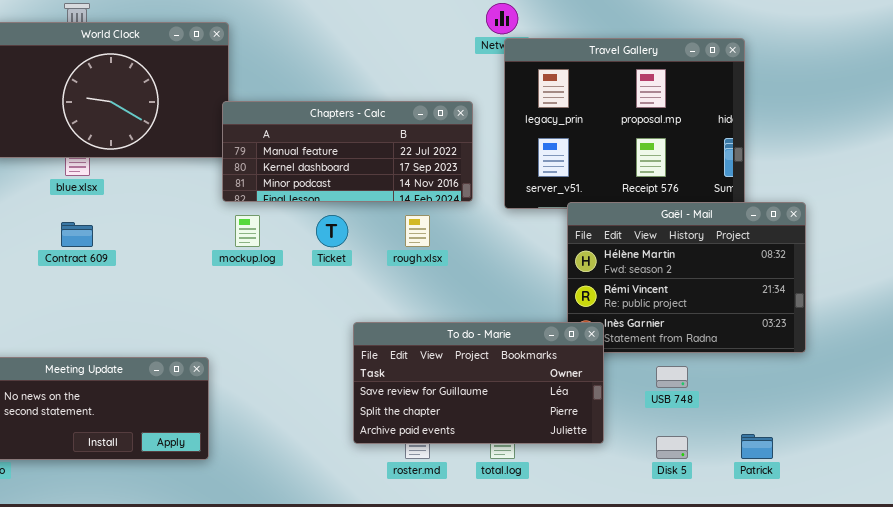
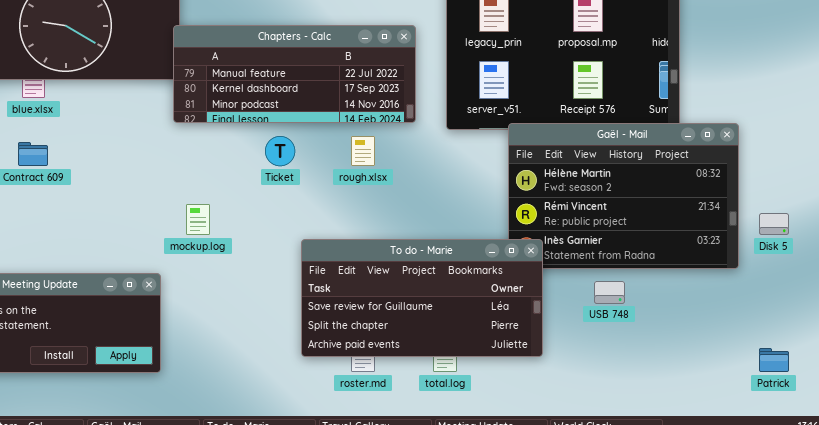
mockup.log: [235,215,260,247] -> [186,204,210,235], moved
Patrick: [741,434,773,459] -> [759,348,789,372], moved
Disk 5: [656,436,688,459] -> [759,213,789,235], moved

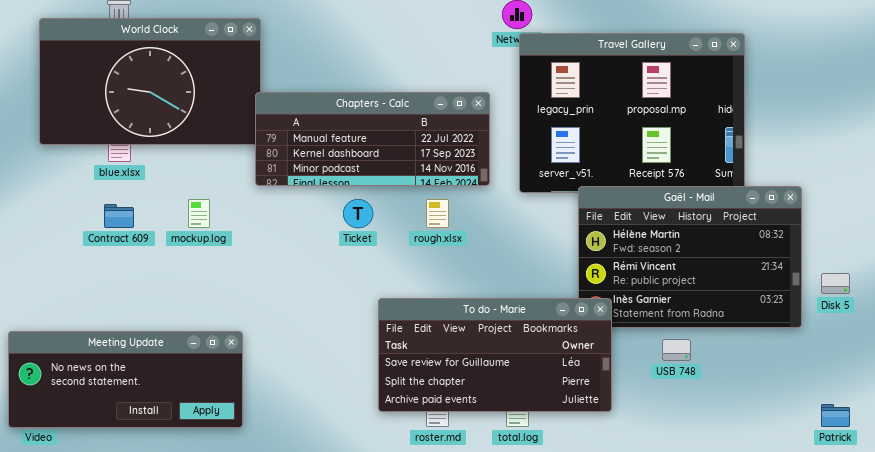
mockup.log: [186,204,210,235] -> [188,199,210,228], moved

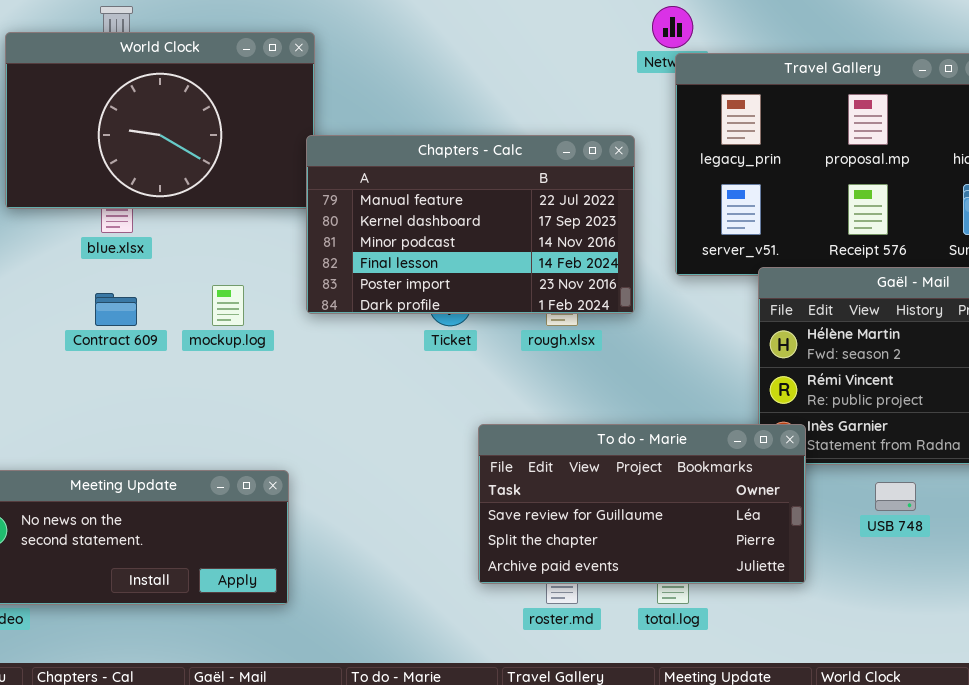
Chapters - Calc: [255,92,490,186] -> [306,135,635,314], resized

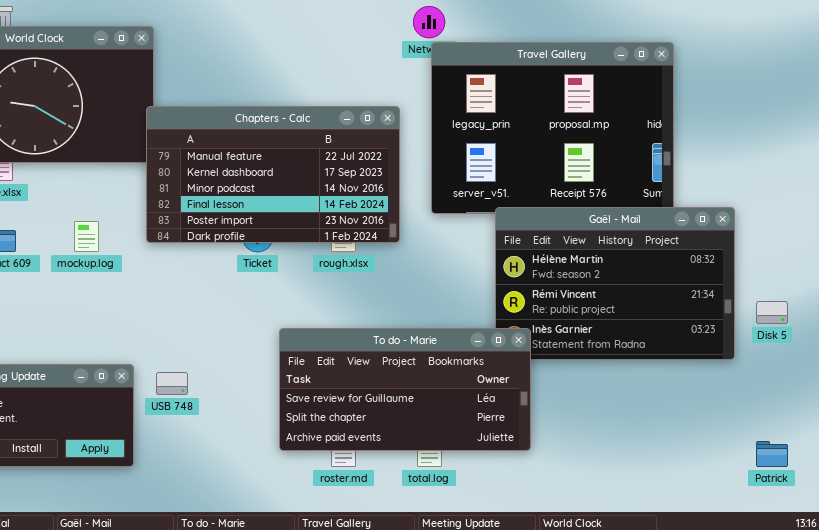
USB 748: [875,482,916,511] -> [156,372,188,395], moved

